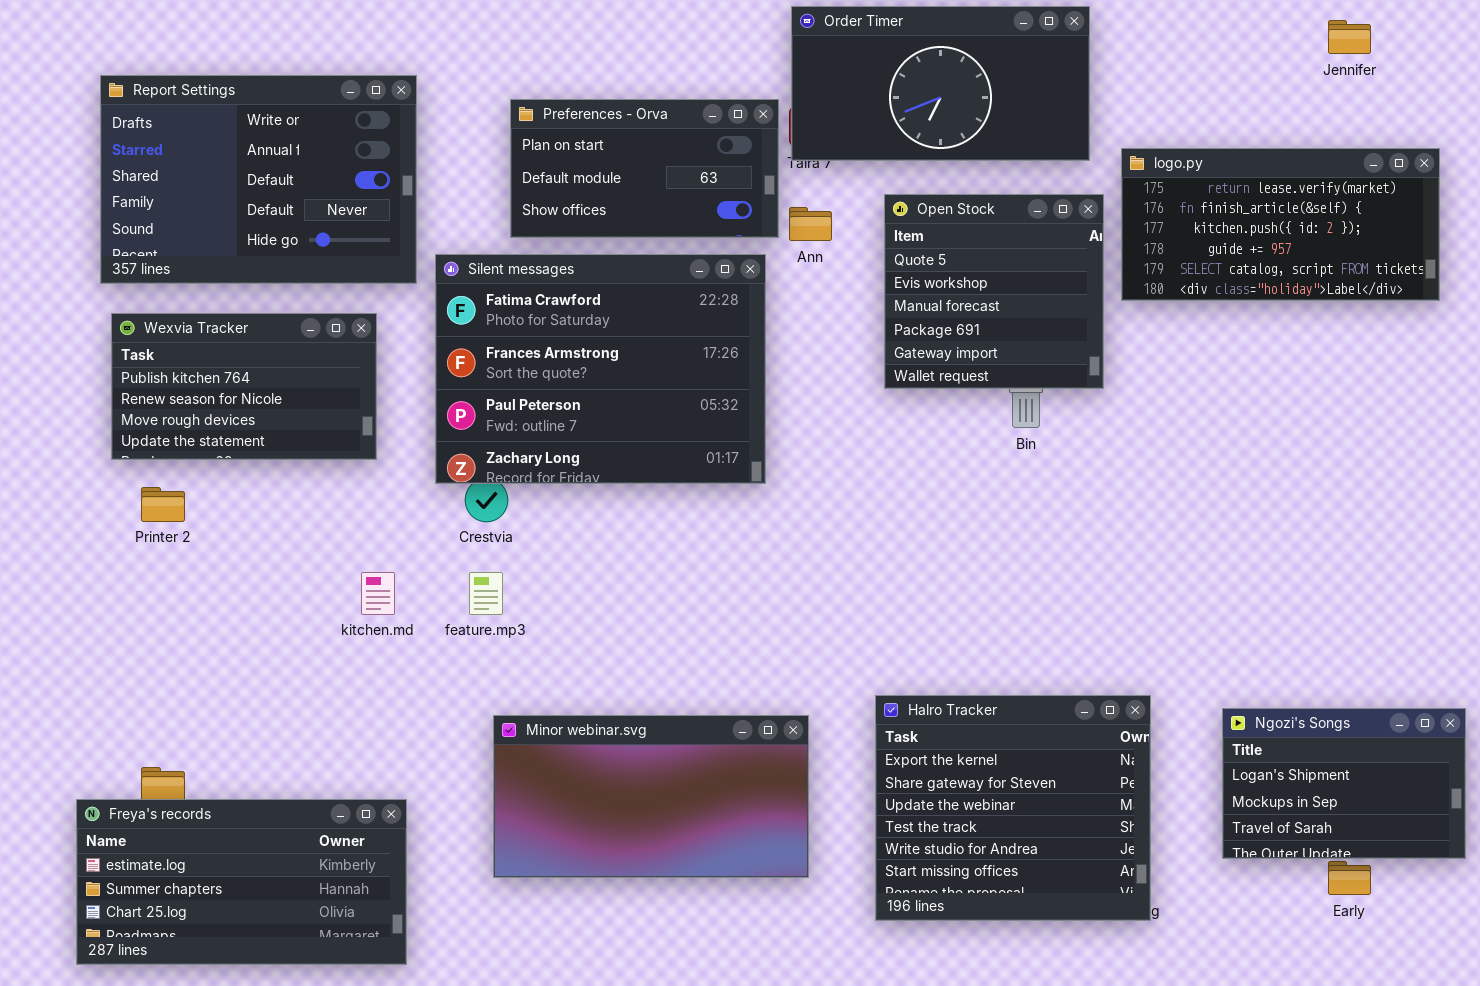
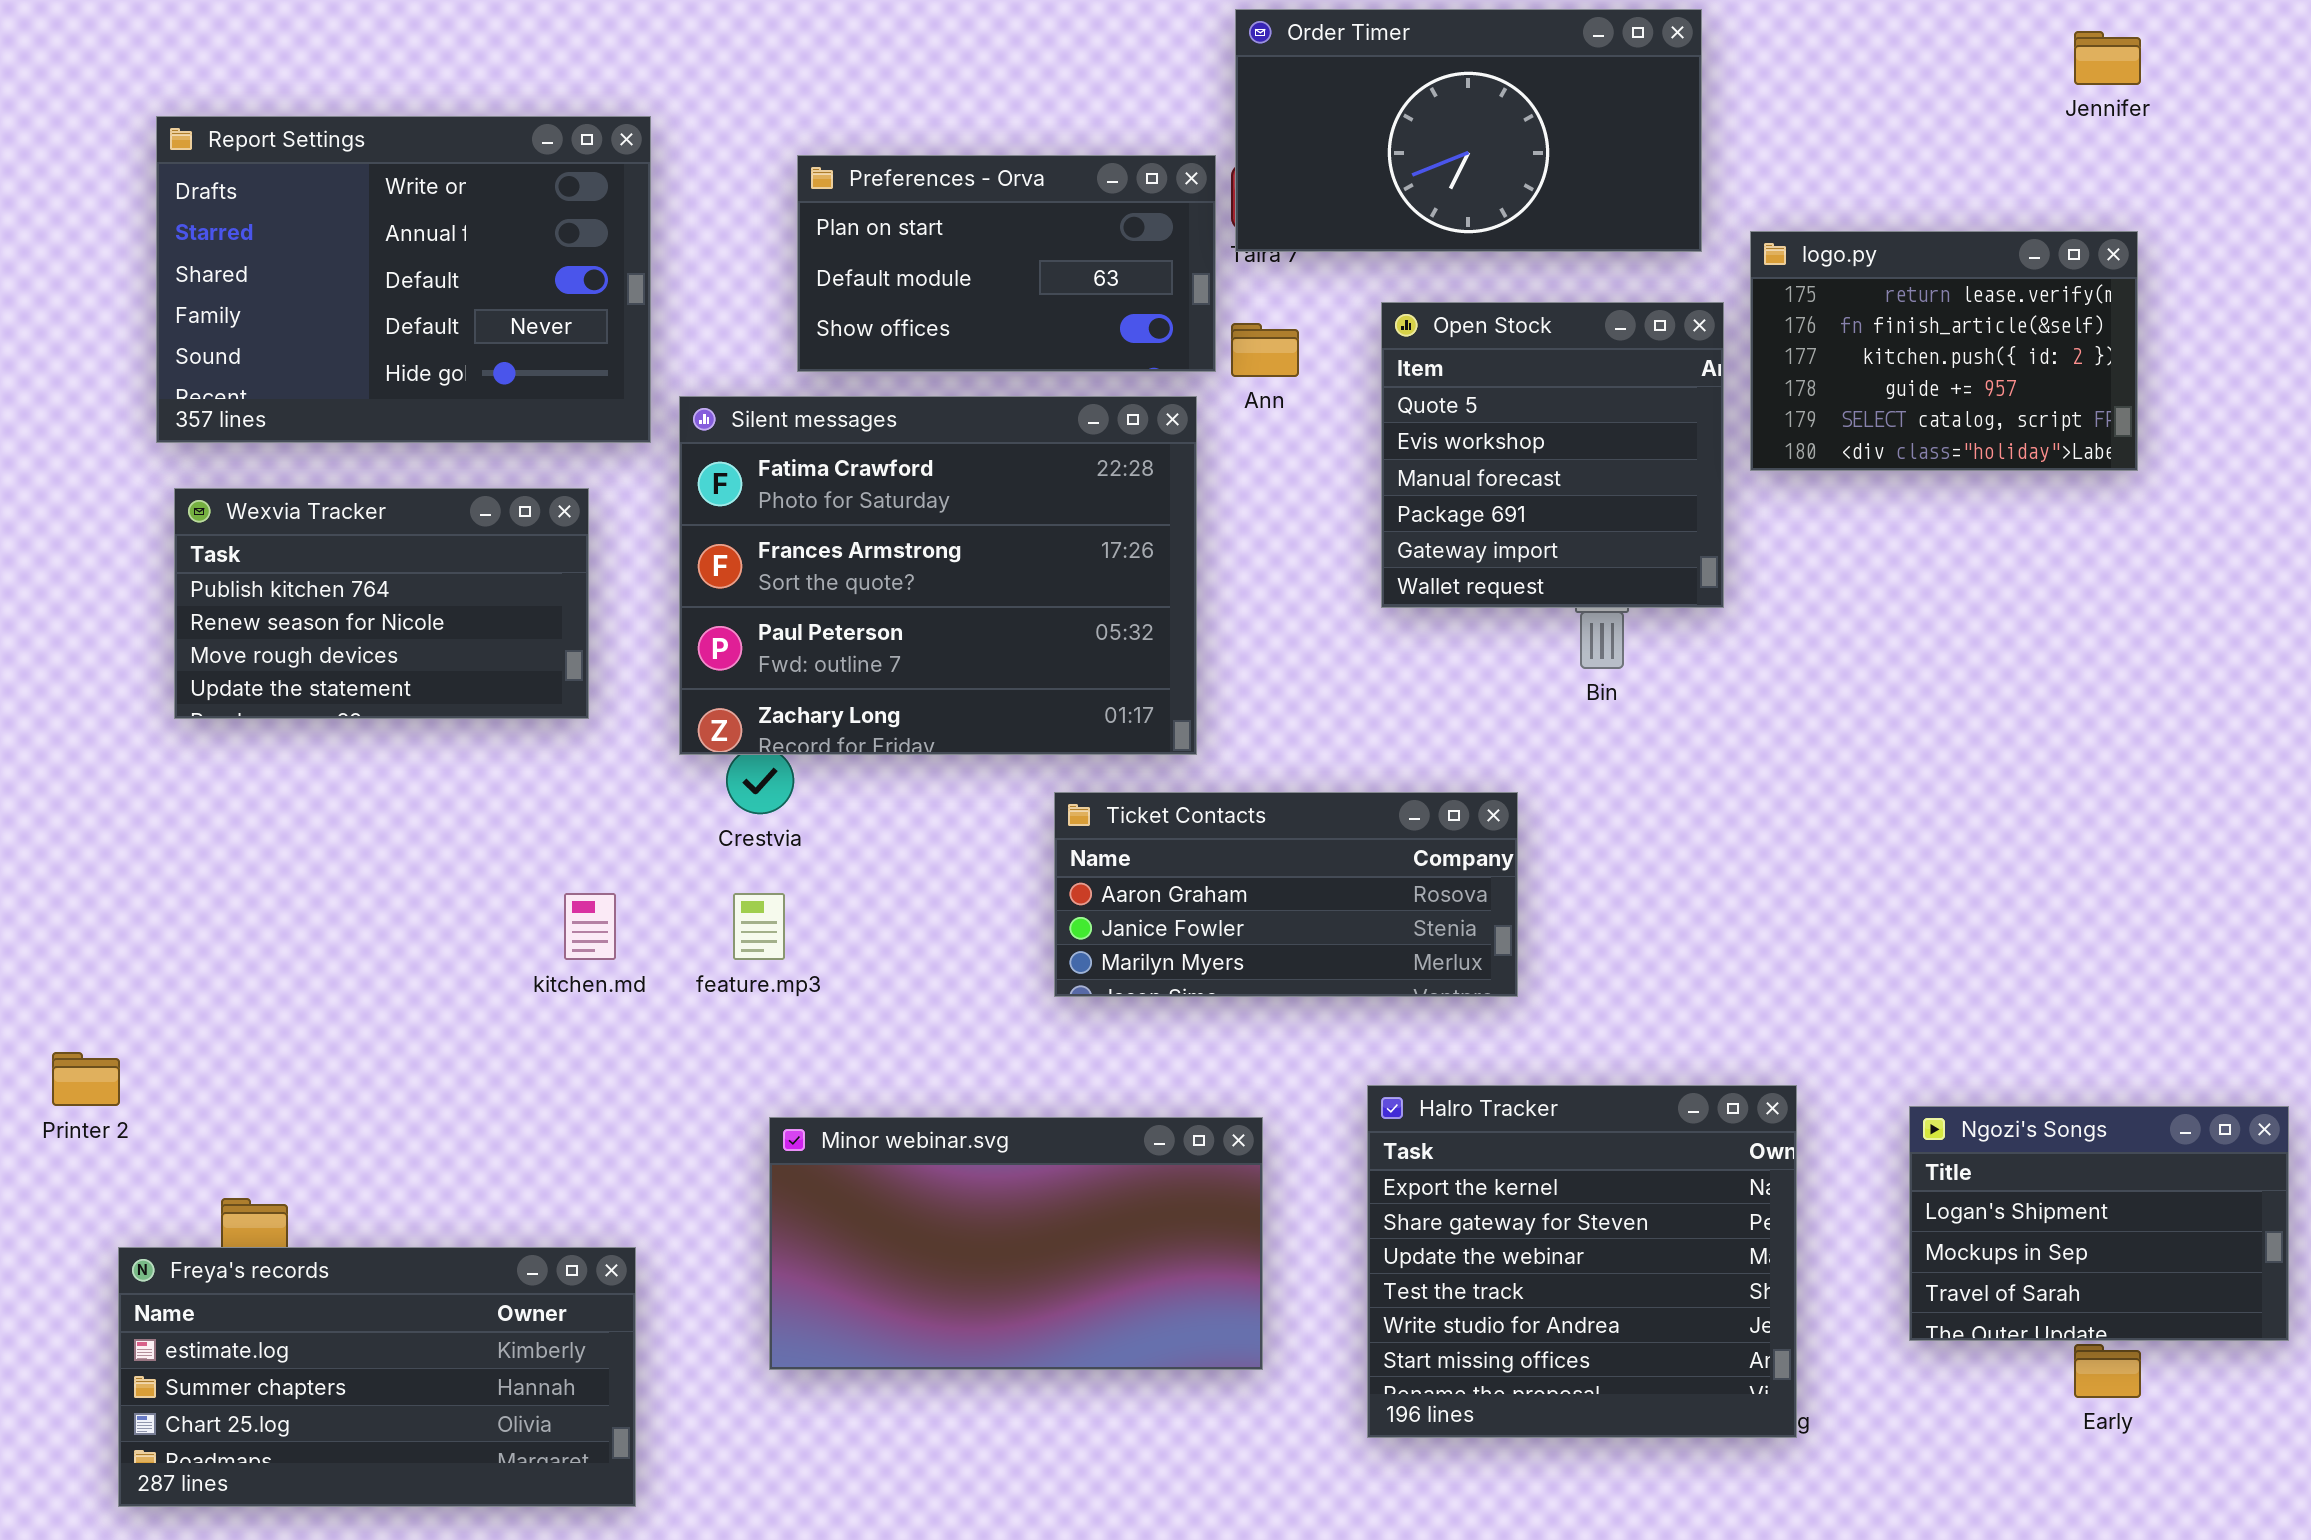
logo.py: [1121,148,1440,301] -> [1750,231,2138,471], resized
Printer 2: [141,487,185,522] -> [52,1052,120,1106], moved
Ticket Contacts: none -> [1054,792,1518,997], opened

